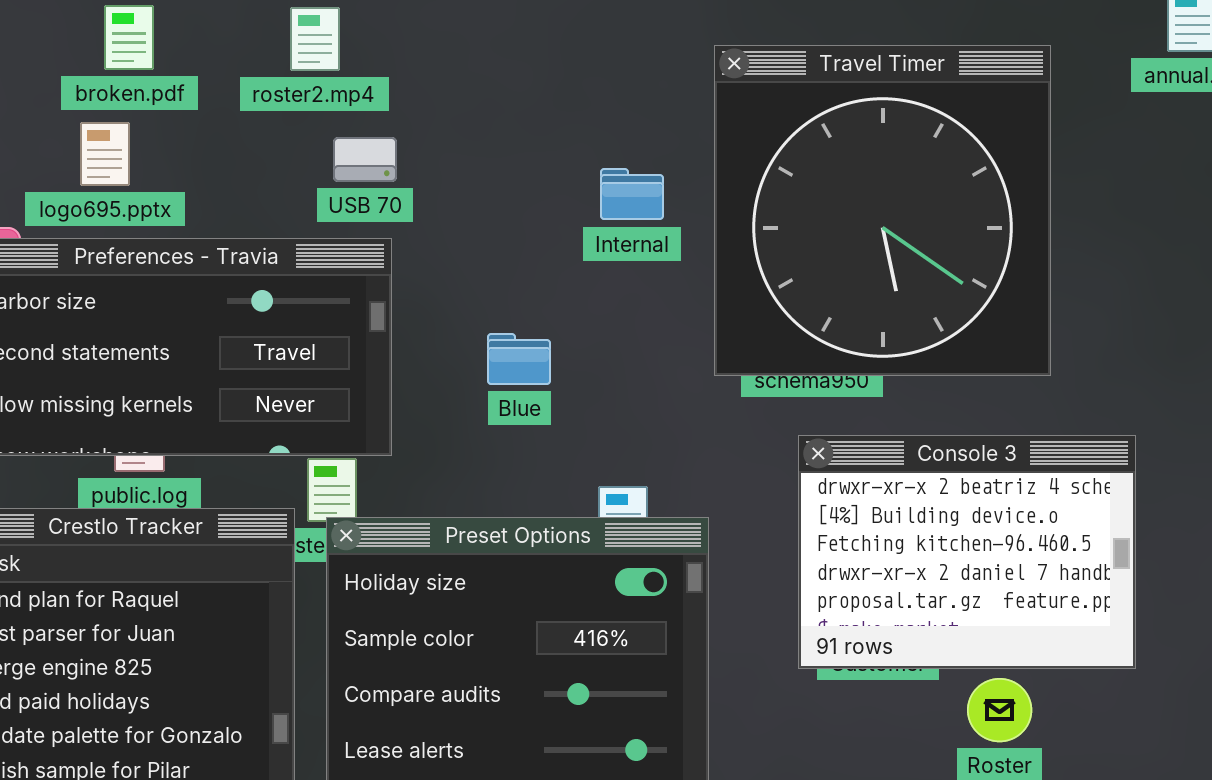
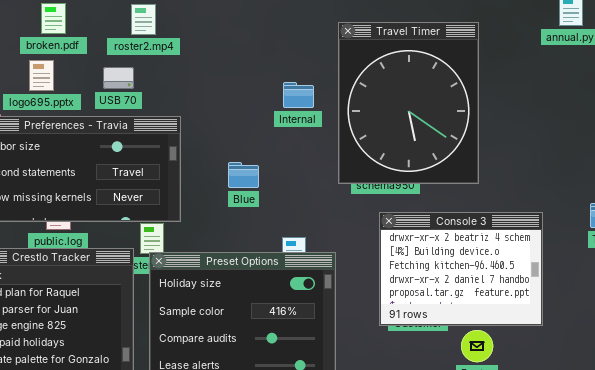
Travel Timer: [714,45,1051,376] -> [338,22,479,184], resized
USB 70: [333,137,397,182] -> [103,67,134,89], moved

